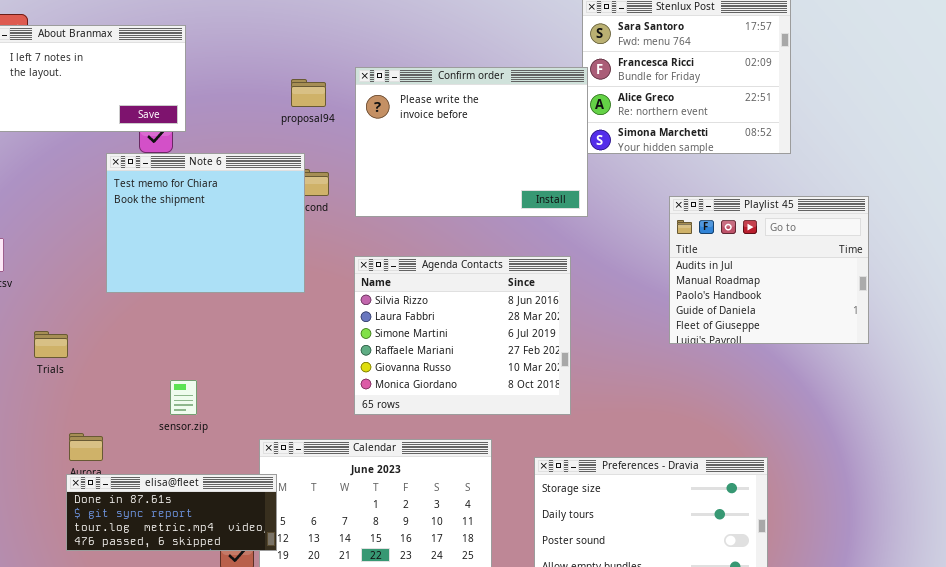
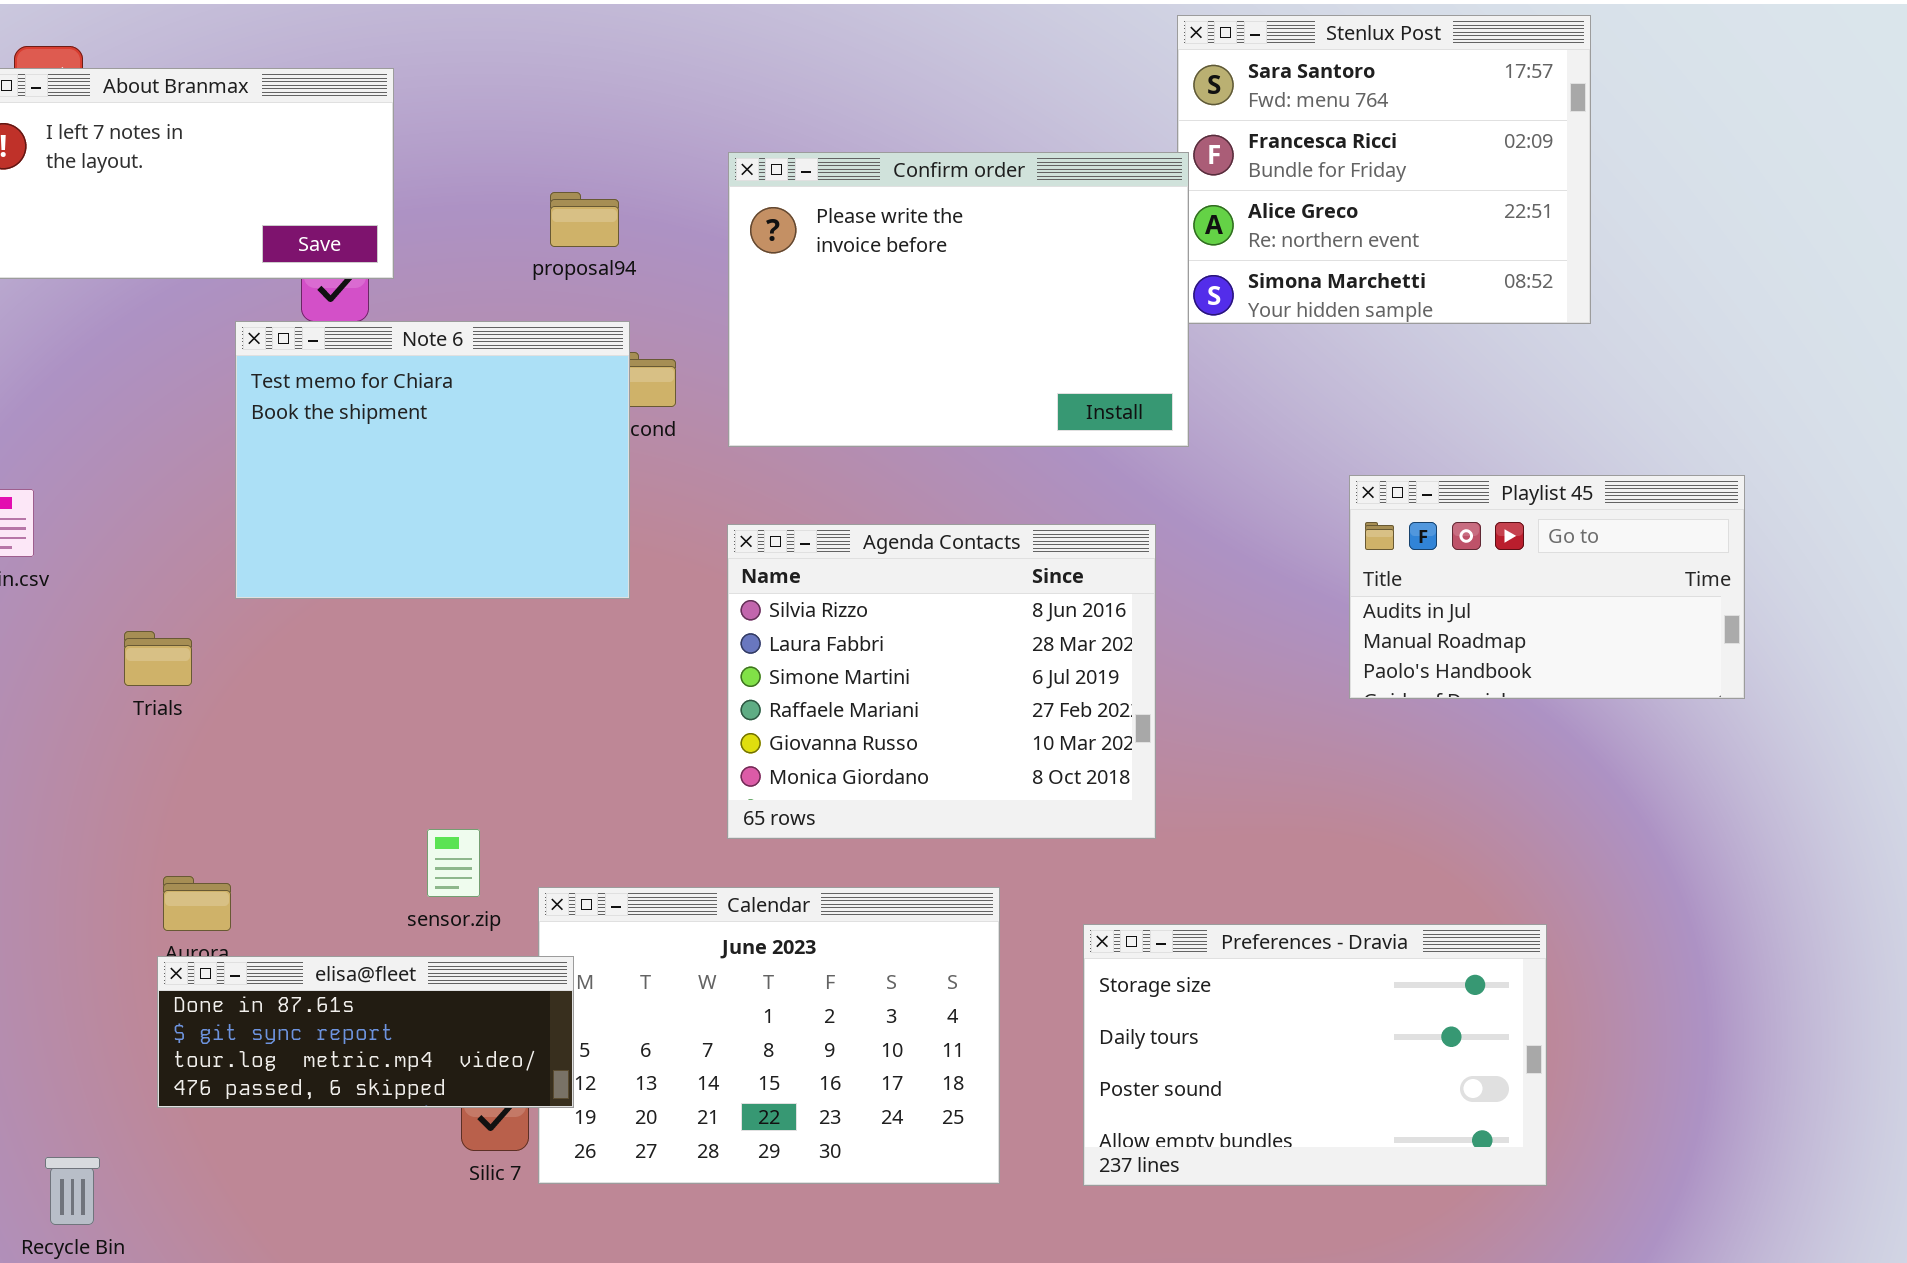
proposal94: [291,79,326,107] -> [550,192,619,247], moved
Playlist 45: [669,196,869,344] -> [1349,475,1745,699], resized
Trials: [34,331,68,358] -> [124,631,192,686], moved
sensor.zip: [170,380,197,415] -> [427,829,480,897], moved

